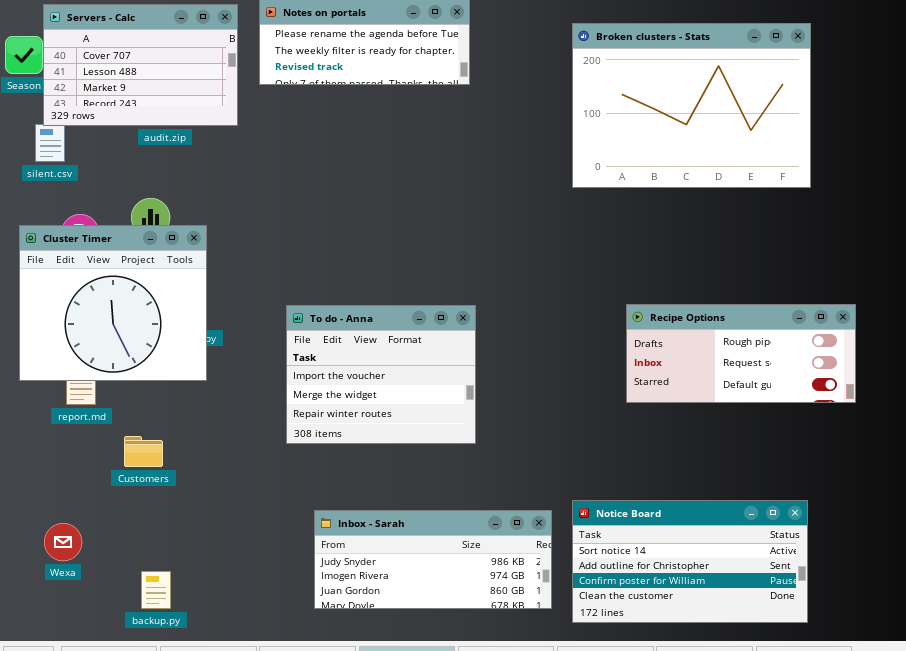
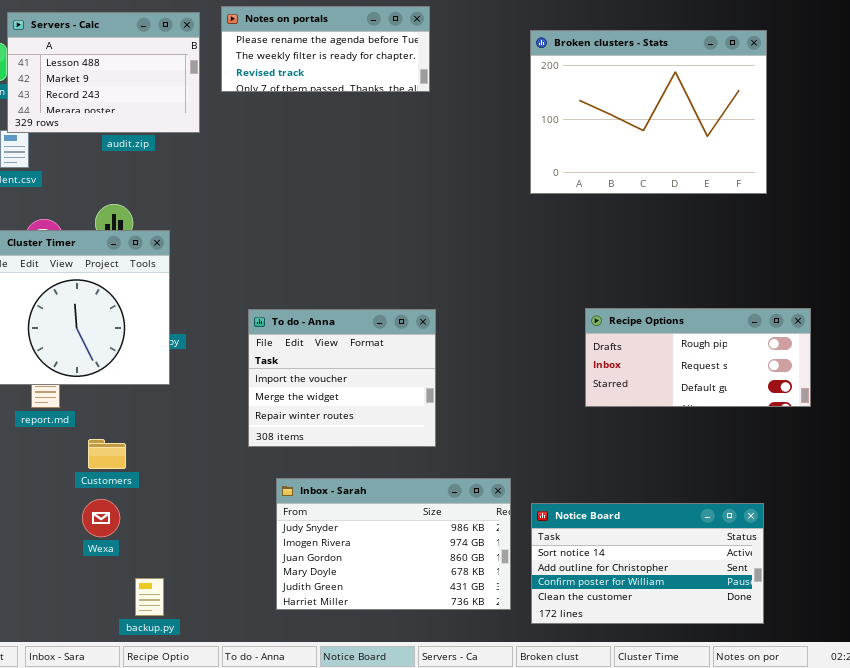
Servers - Calc: [43,4,238,126] -> [7,12,200,133], scrolled down 1 row
Inbox - Sarah: [314,510,552,609] -> [276,478,511,610], resized
Wexa: [44,523,82,561] -> [82,499,120,537], moved
backup.py: [141,571,171,609] -> [135,578,164,616], moved

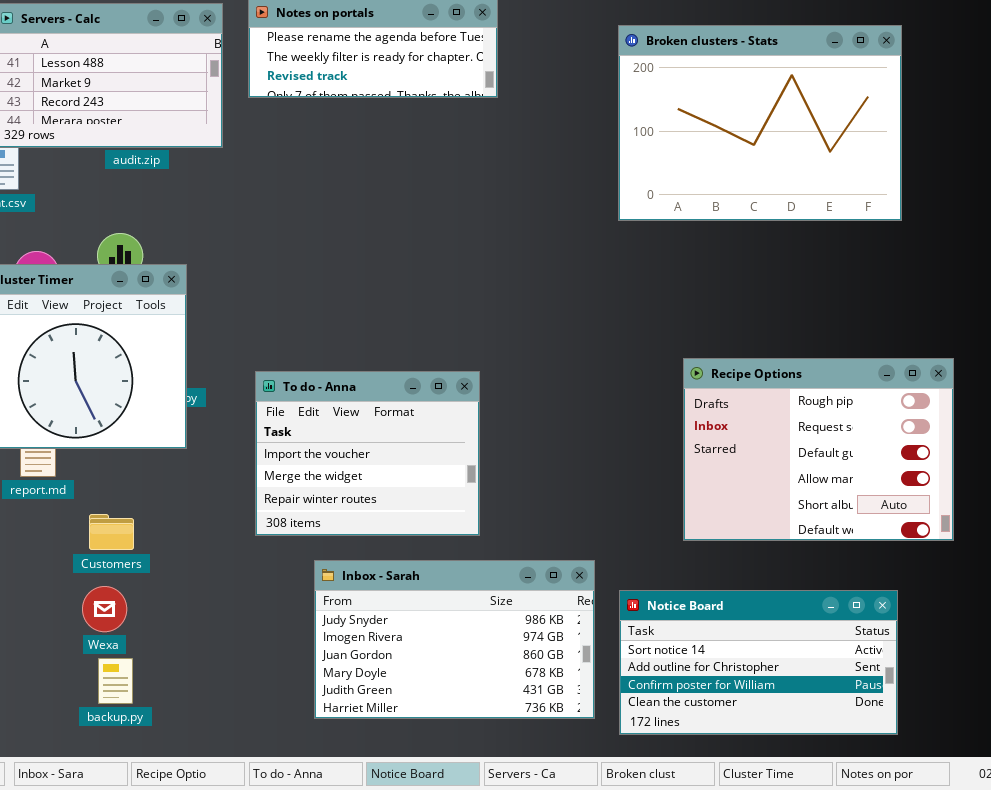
Recipe Options: [585,308,811,407] -> [683,358,954,541], resized
To do - Anna: [248,309,436,447] -> [255,371,480,536], moved
backup.py: [135,578,164,616] -> [98,658,133,704], moved

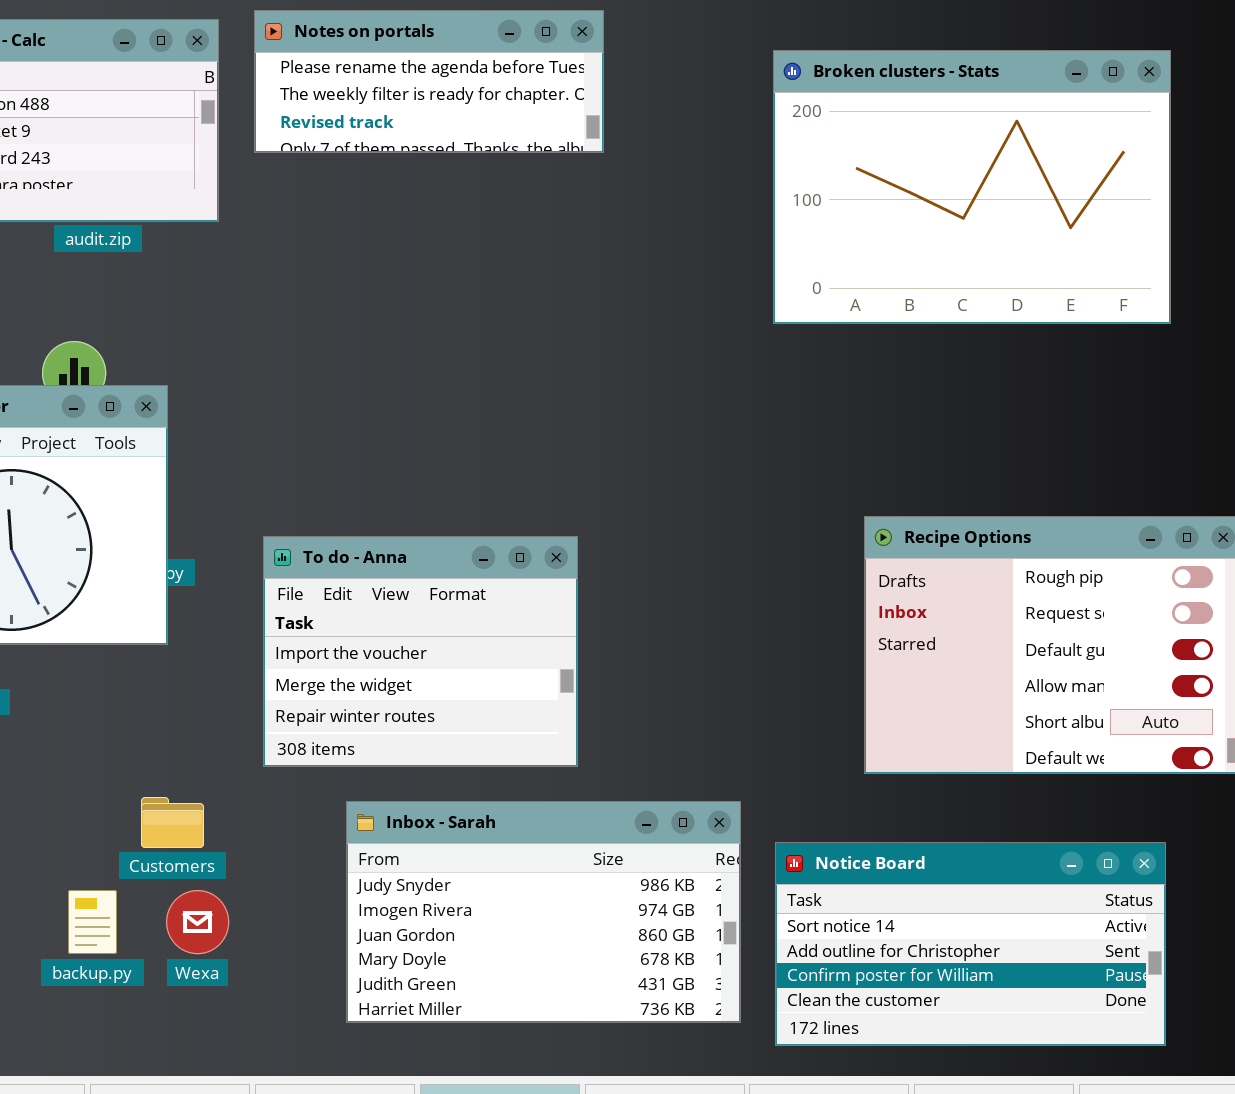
Customers: [89,514,134,550] -> [141,797,204,848], moved
Wexa: [82,586,127,632] -> [166,890,229,954], moved
backup.py: [98,658,133,704] -> [68,890,117,954], moved

